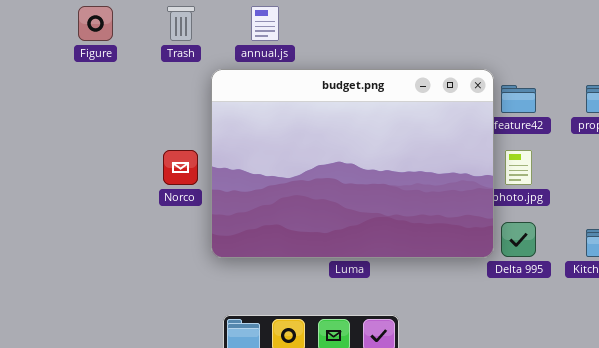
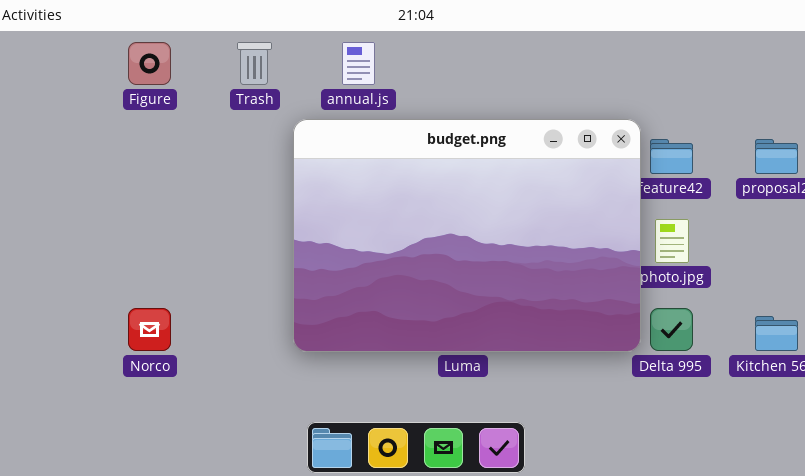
Norco: [163,150,198,185] -> [128,308,171,351], moved

